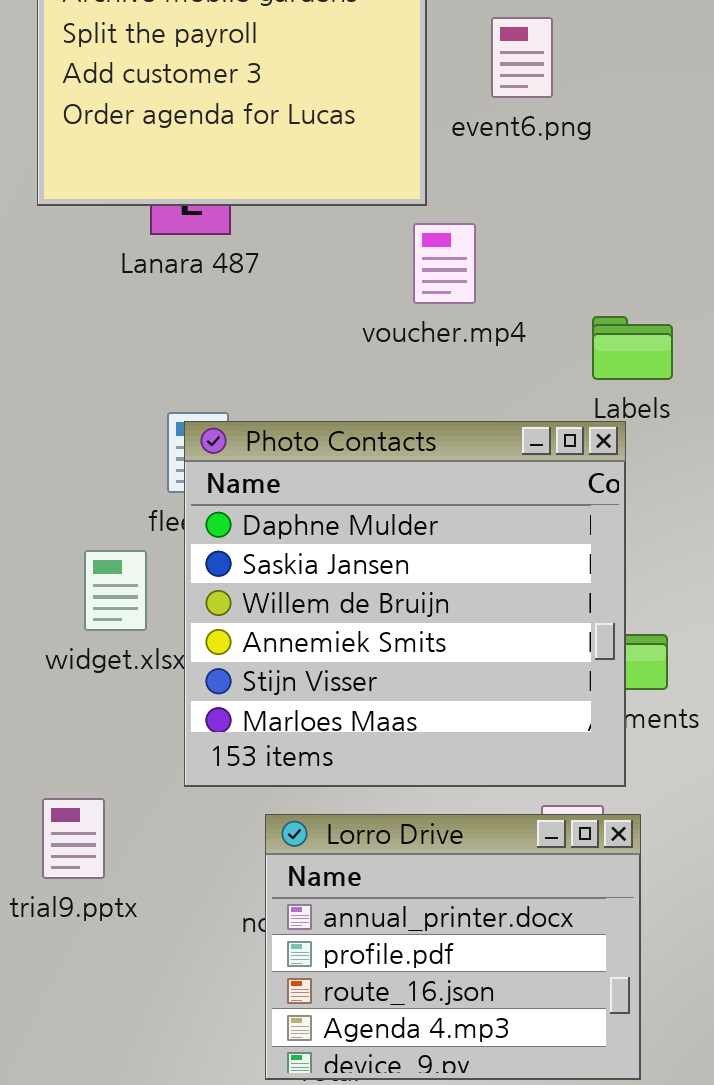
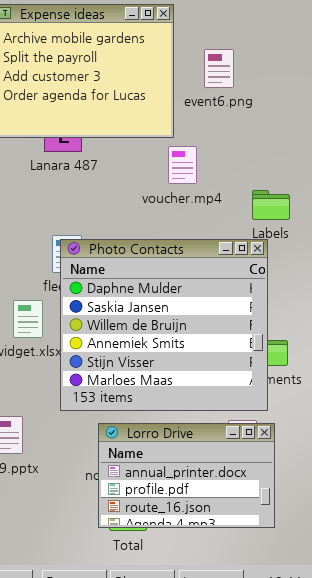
Lorro Drive: [265,814,641,1080] -> [98,423,275,528], resized

